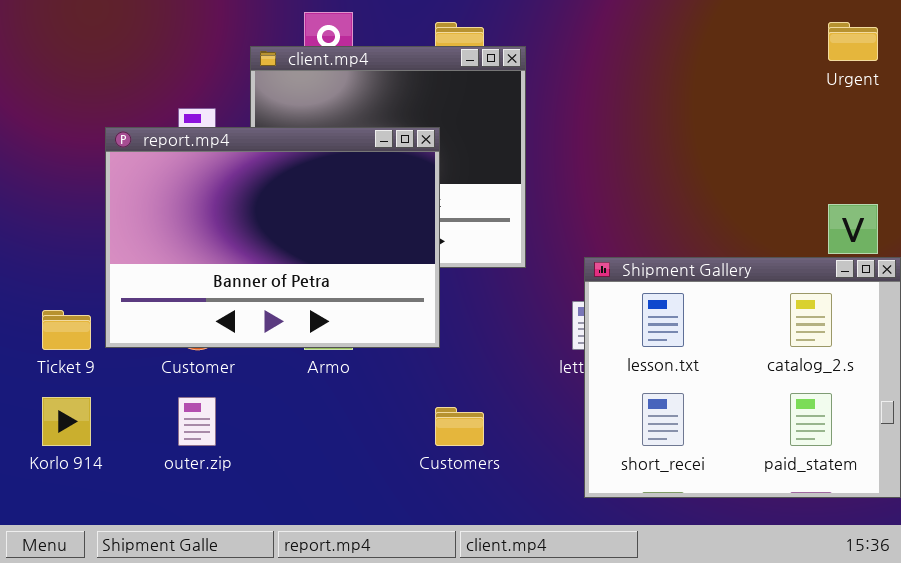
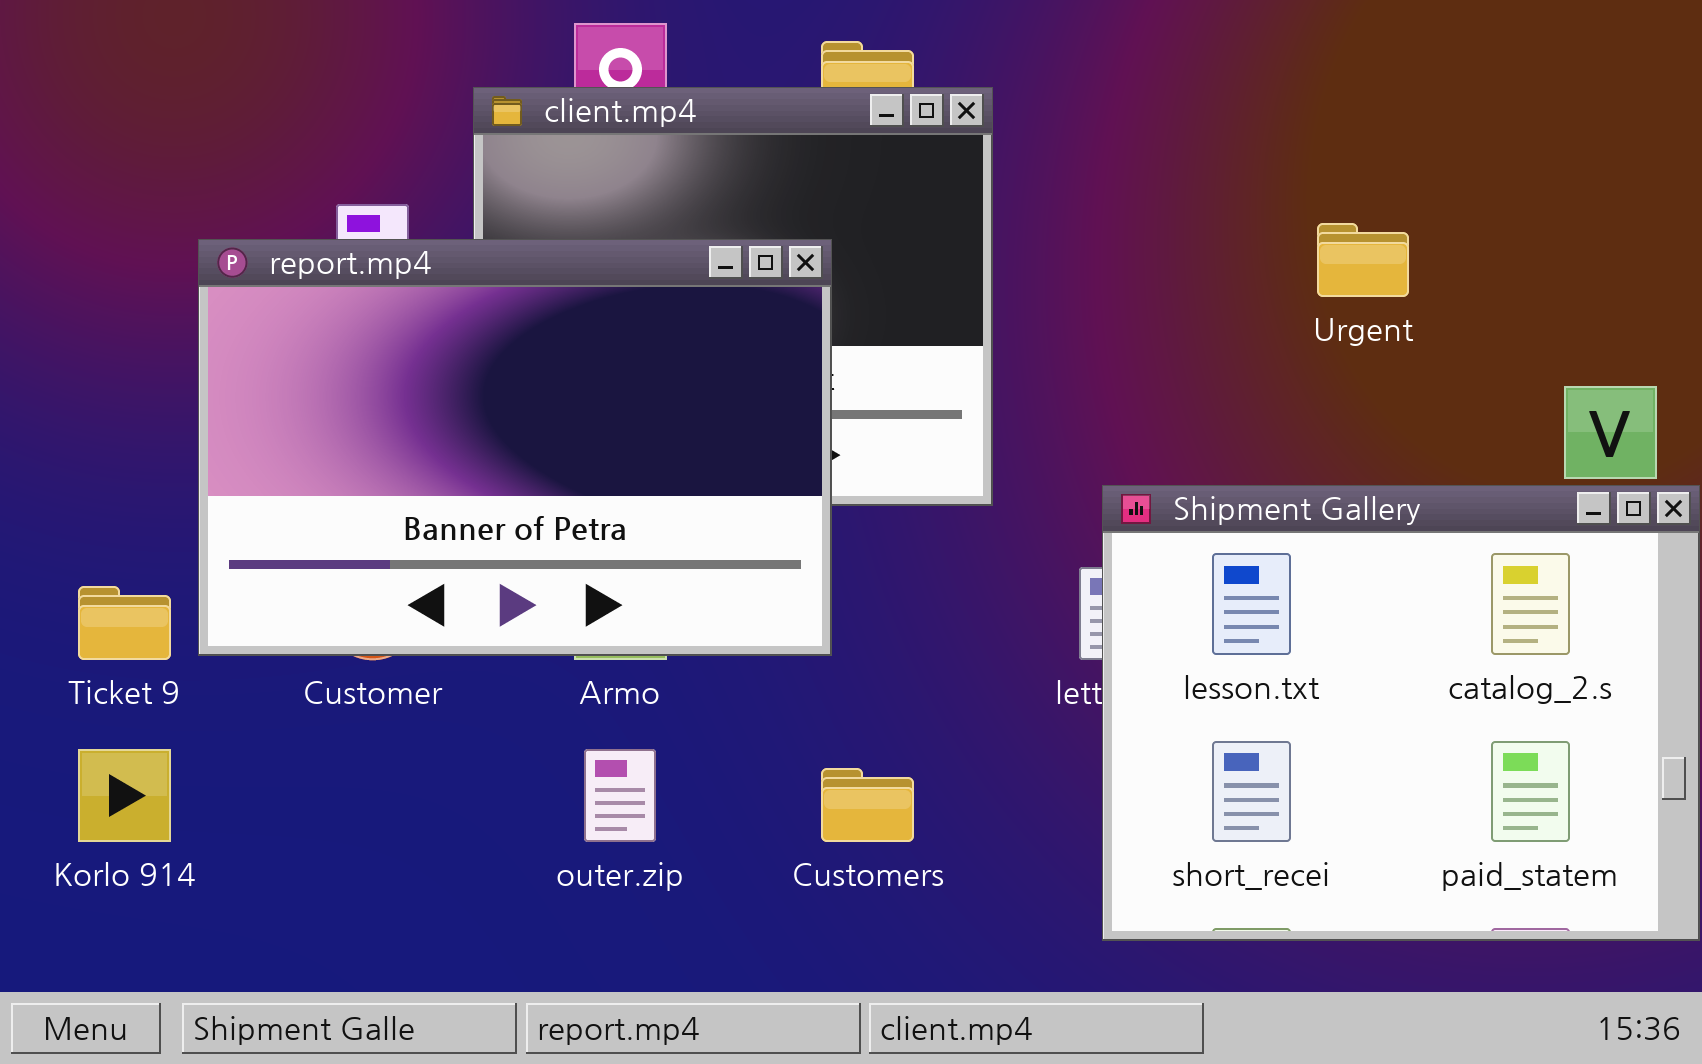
Urgent: [828,22,878,61] -> [1317,223,1409,297], moved
outer.zip: [178,397,216,446] -> [584,749,656,842], moved

